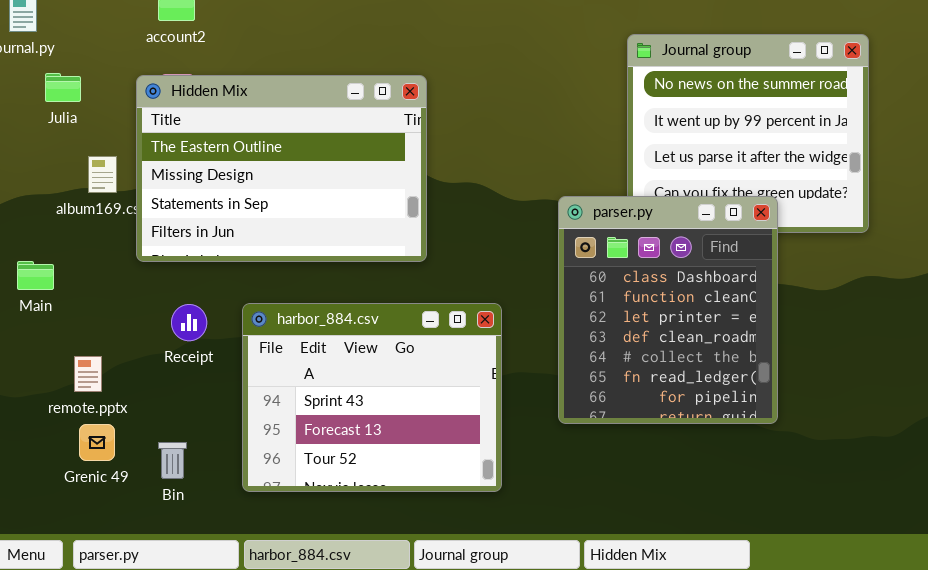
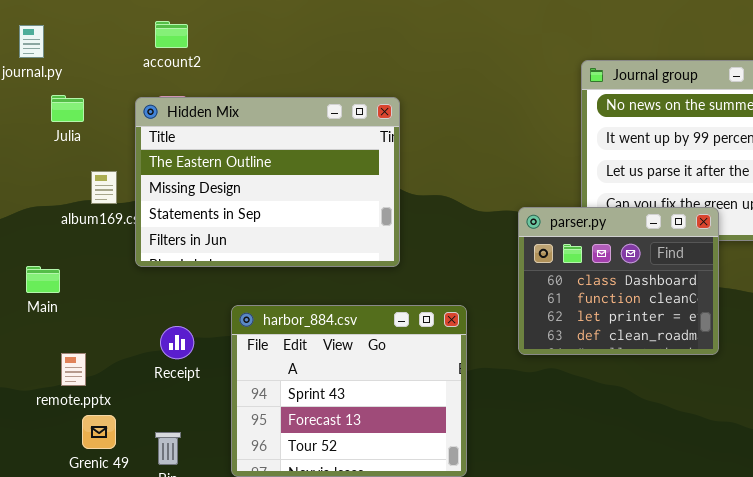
parser.py: [558,196,778,424] -> [518,207,719,355], resized
Receipt: [171,304,207,341] -> [160,326,194,359], moved
remote.pptx: [74,356,102,392] -> [61,353,86,386], moved

